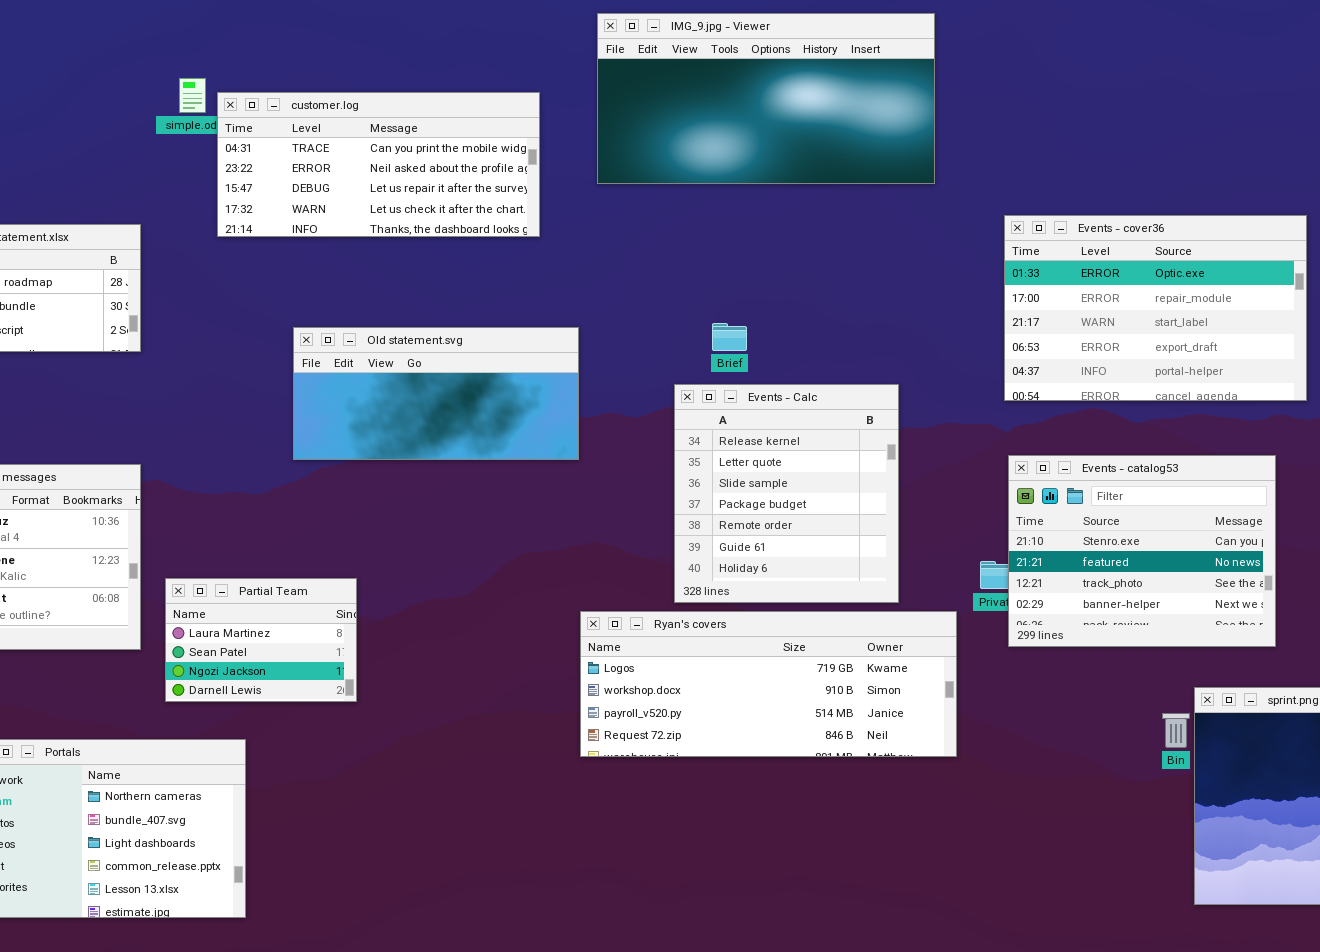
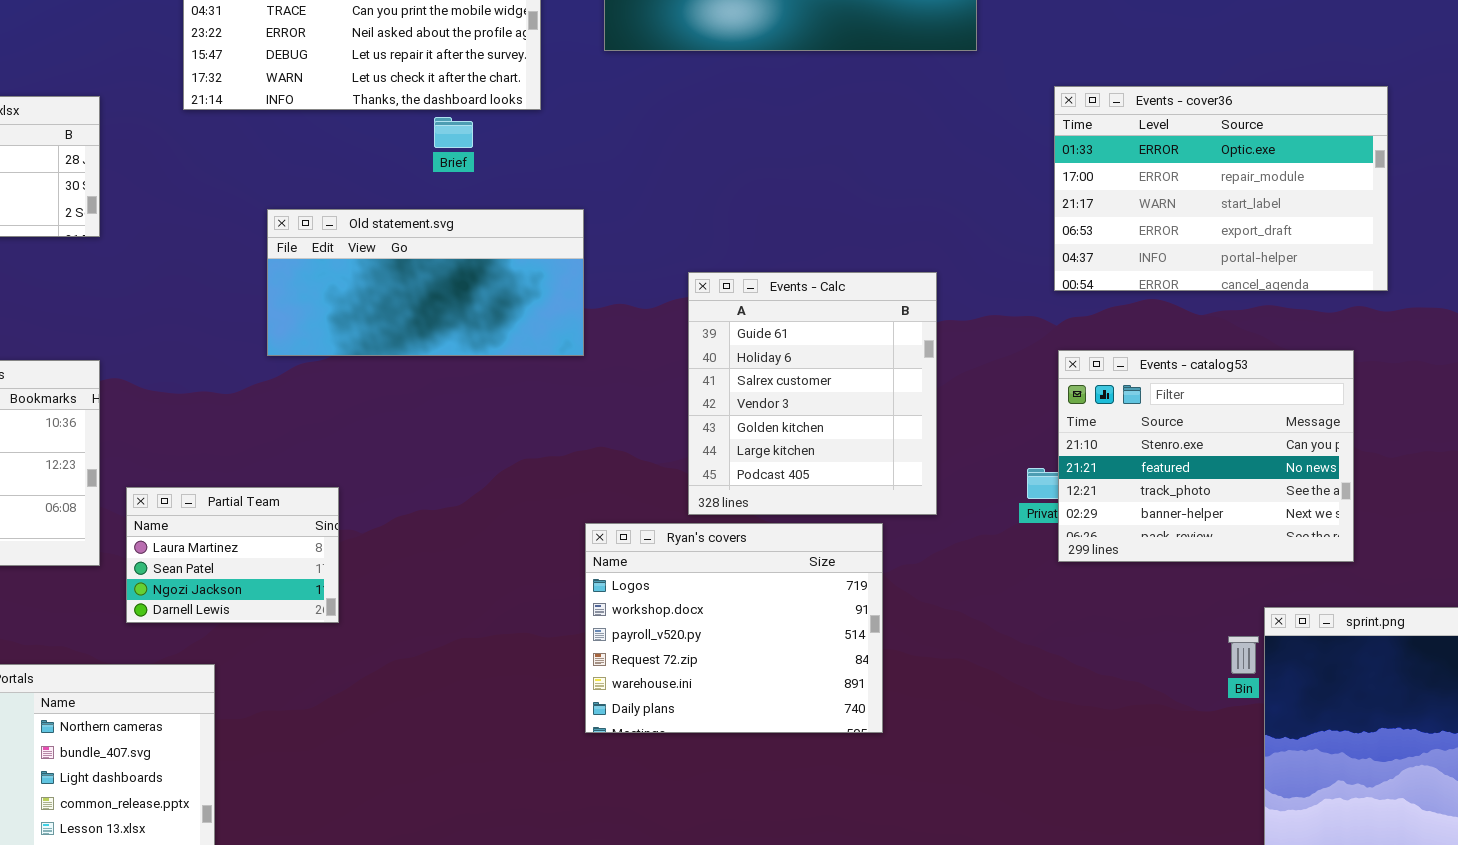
Brief: [712,323,747,351] -> [434,117,473,148], moved
Events - Calc: [674,384,899,603] -> [688,272,937,515], scrolled down 5 rows
Ryan's covers: [580,611,957,757] -> [585,523,883,733], resized

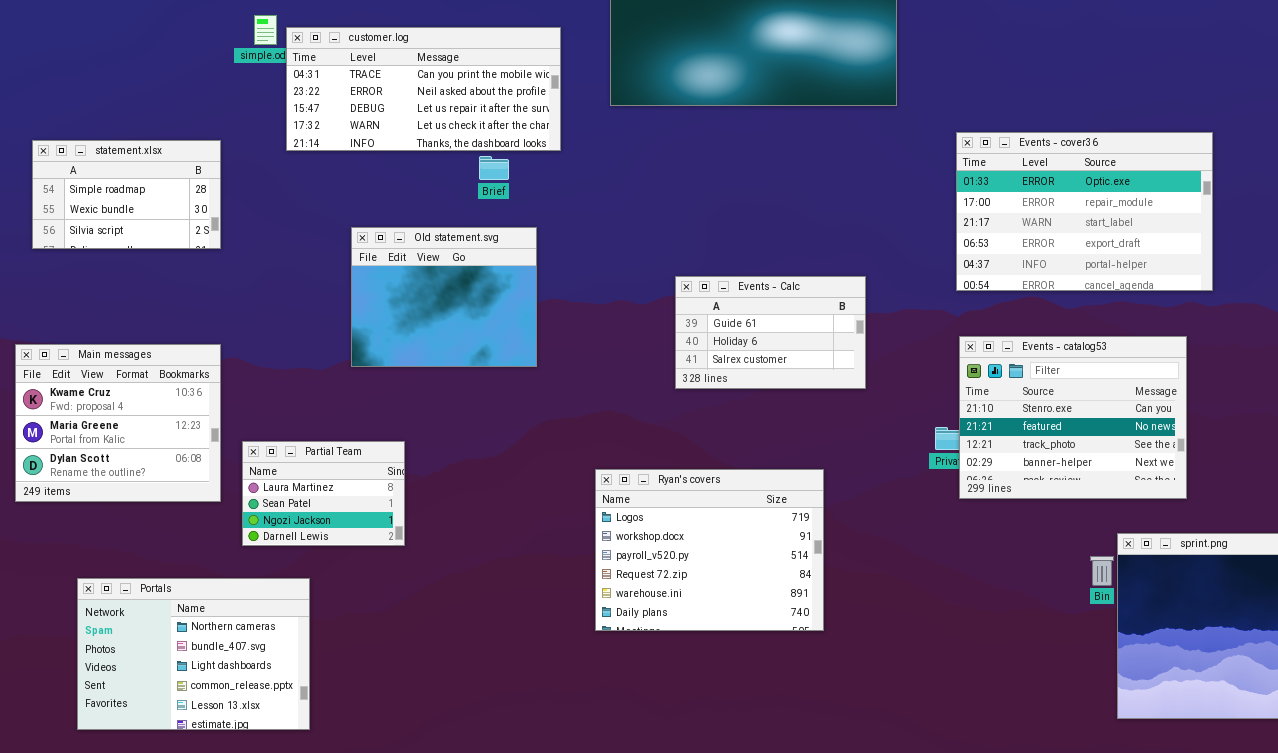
Old statement.svg: [267,209,584,356] -> [351,227,537,367], resized
Events - Calc: [688,272,937,515] -> [675,276,866,389], resized

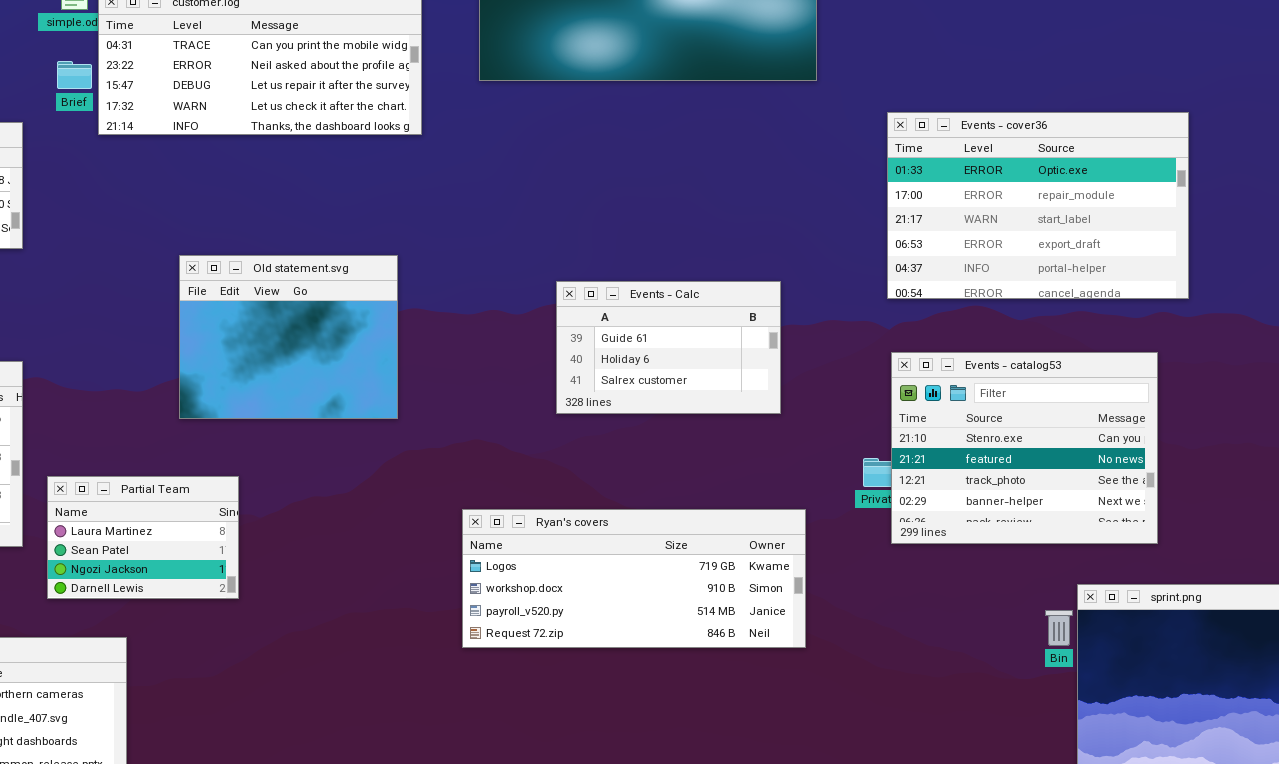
Brief: [479,156,509,180] -> [57,61,92,89], moved
Old statement.svg: [351,227,537,367] -> [179,255,398,419], moved
Ryan's covers: [595,469,824,631] -> [462,509,806,648], resized

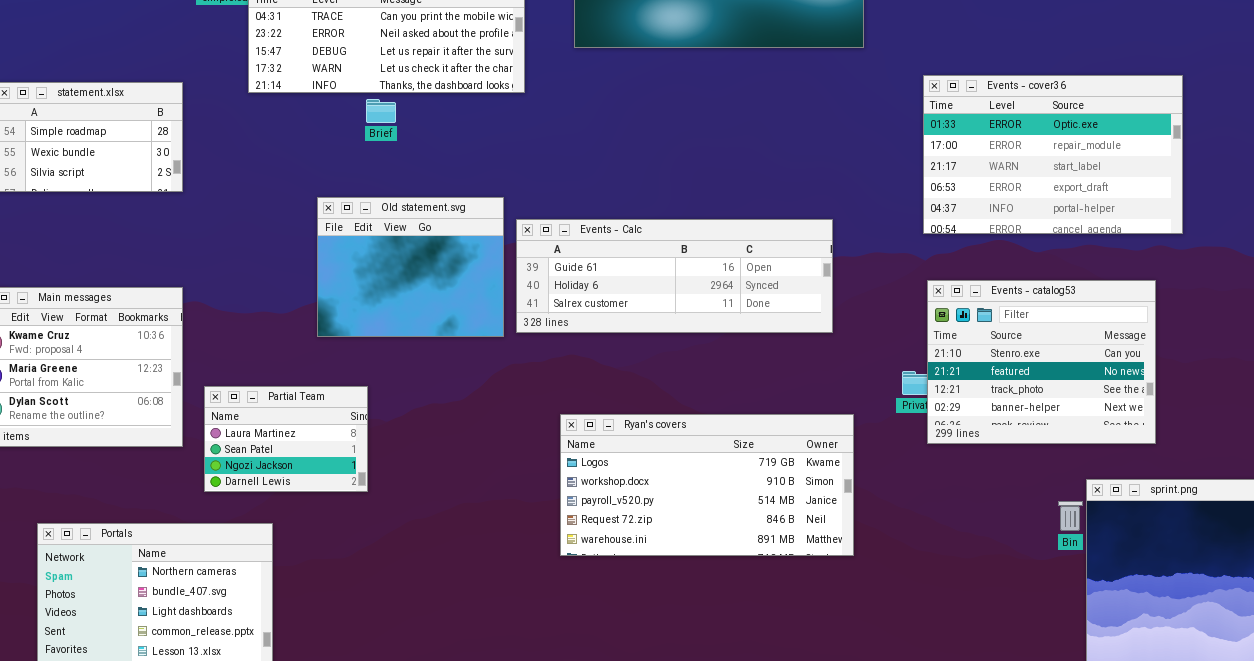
Brief: [57,61,92,89] -> [366,99,396,123], moved
Events - Calc: [556,281,781,414] -> [516,219,833,333], resized
Ryan's covers: [462,509,806,648] -> [560,414,854,556], resized

